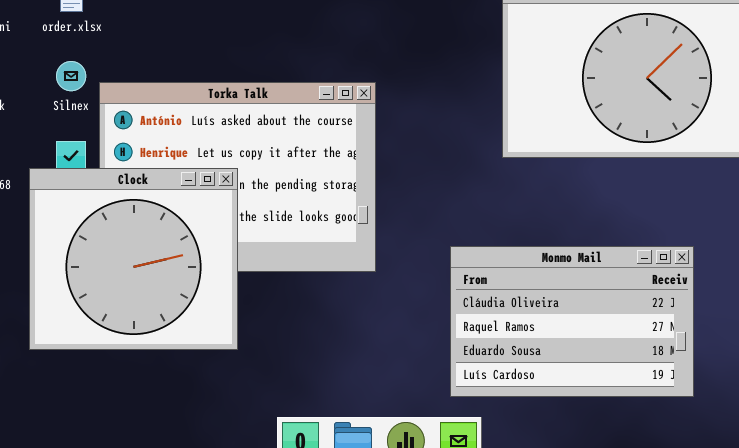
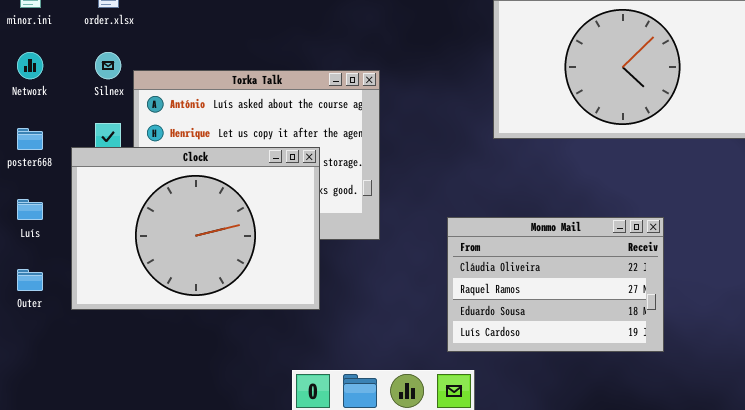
Clock: [29,168,238,350] -> [71,147,320,310], resized

